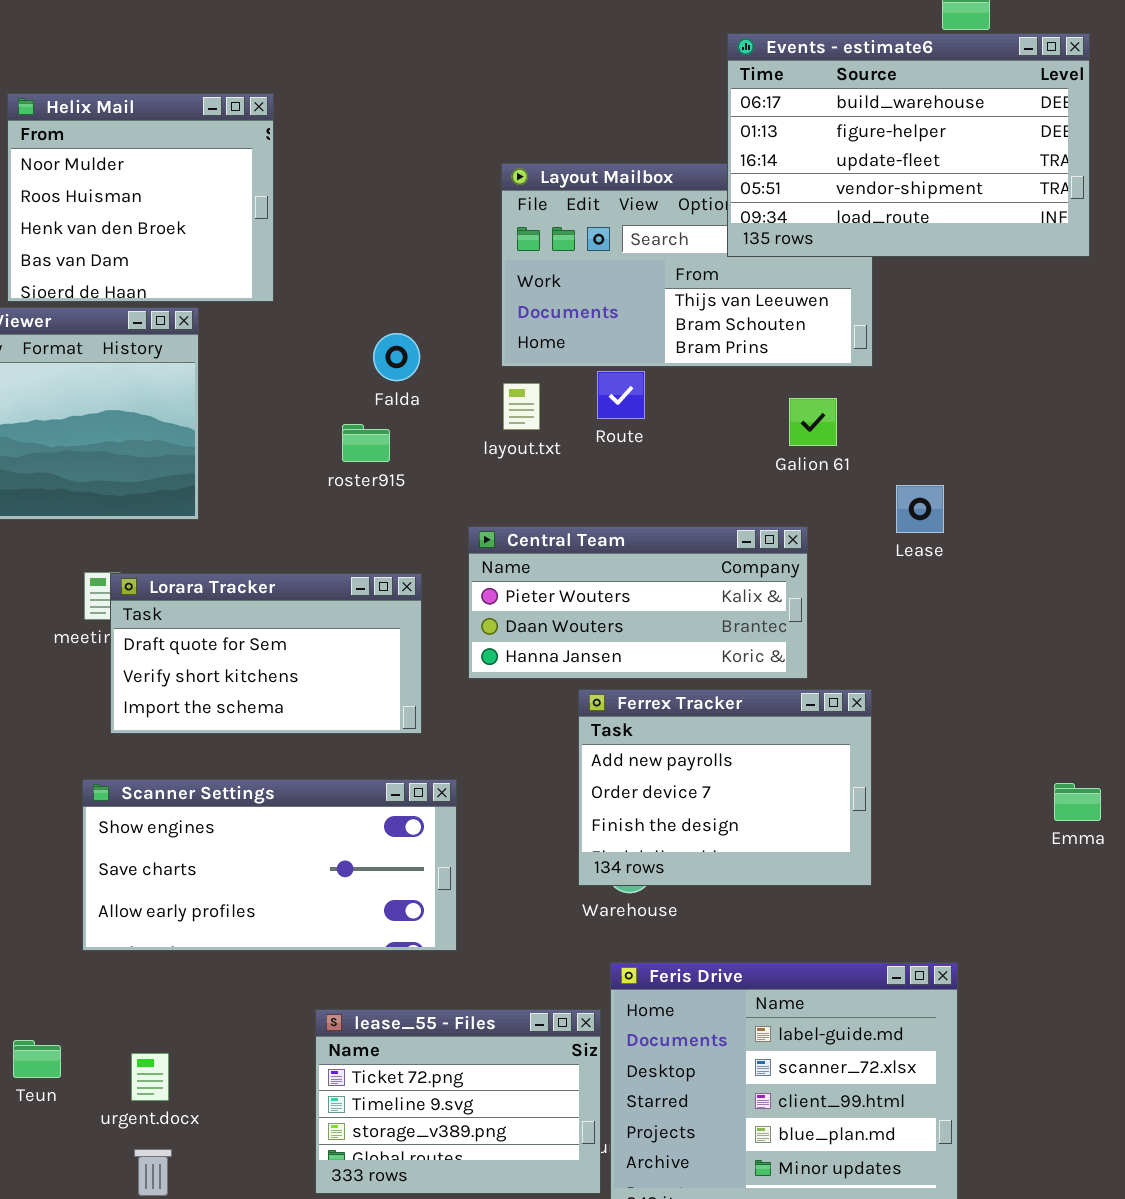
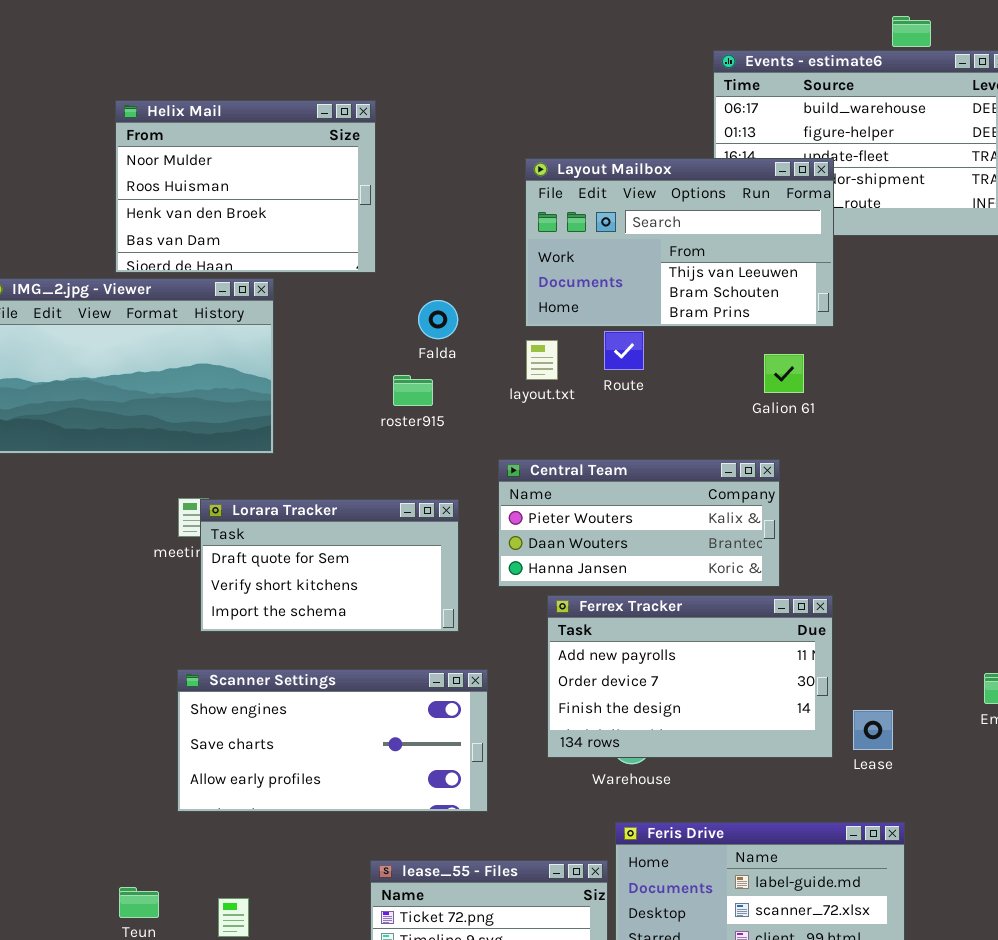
Helix Mail: [7,93,274,302] -> [115,100,376,273], resized
Layout Mailbox: [501,163,873,367] -> [525,158,834,327], raised
Lease: [896,485,944,533] -> [853,710,893,750], moved
Ferrex Tracker: [578,689,872,886] -> [547,595,833,758], resized

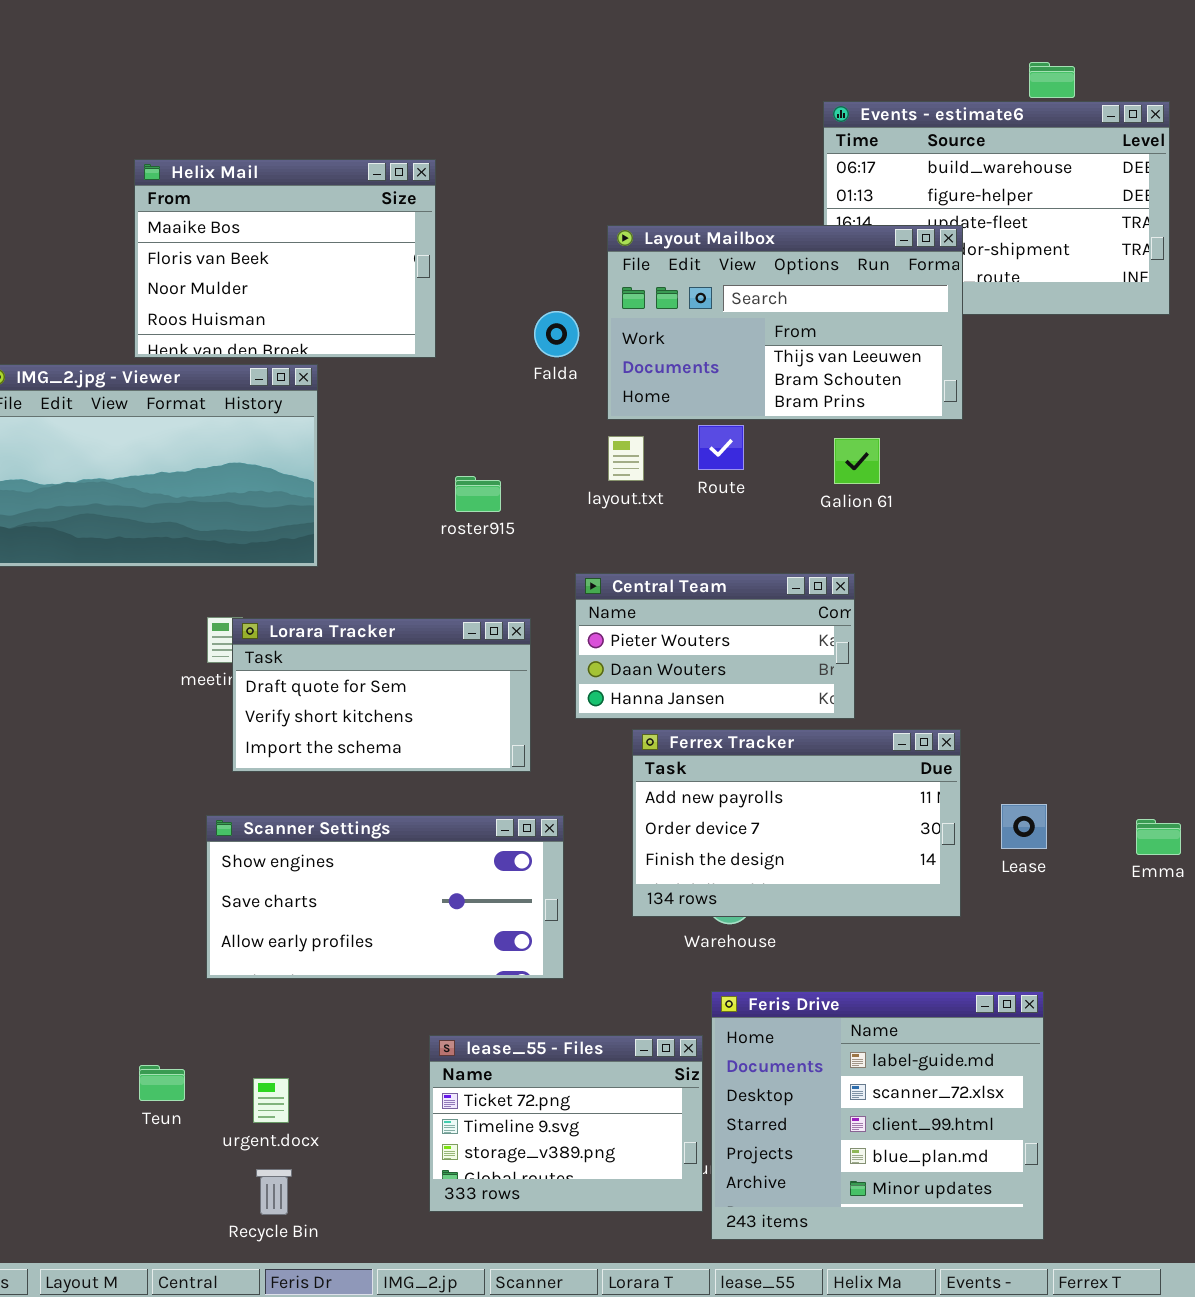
Helix Mail: [115,100,376,273] -> [134,159,436,358], scrolled up 2 rows
Falda: [418,300,458,339] -> [534,311,579,357], moved
Galion 61: [764,354,804,393] -> [834,438,880,484], moved
Central Team: [498,459,780,587] -> [575,573,855,719], resized
Lease: [853,710,893,750] -> [1001,804,1047,849], moved

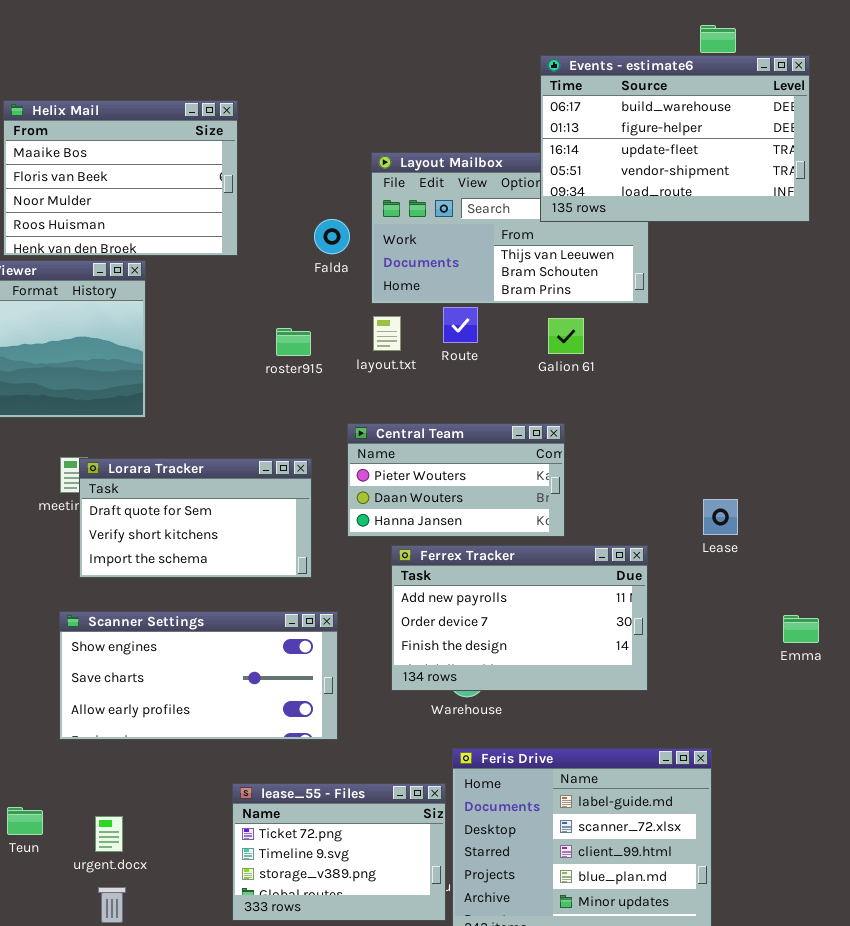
Events - estimate6: [823,101,1170,315] -> [540,55,810,222], raised
roster915: [455,476,501,512] -> [276,328,311,356], moved
Lease: [1001,804,1047,849] -> [703,499,738,535], moved

